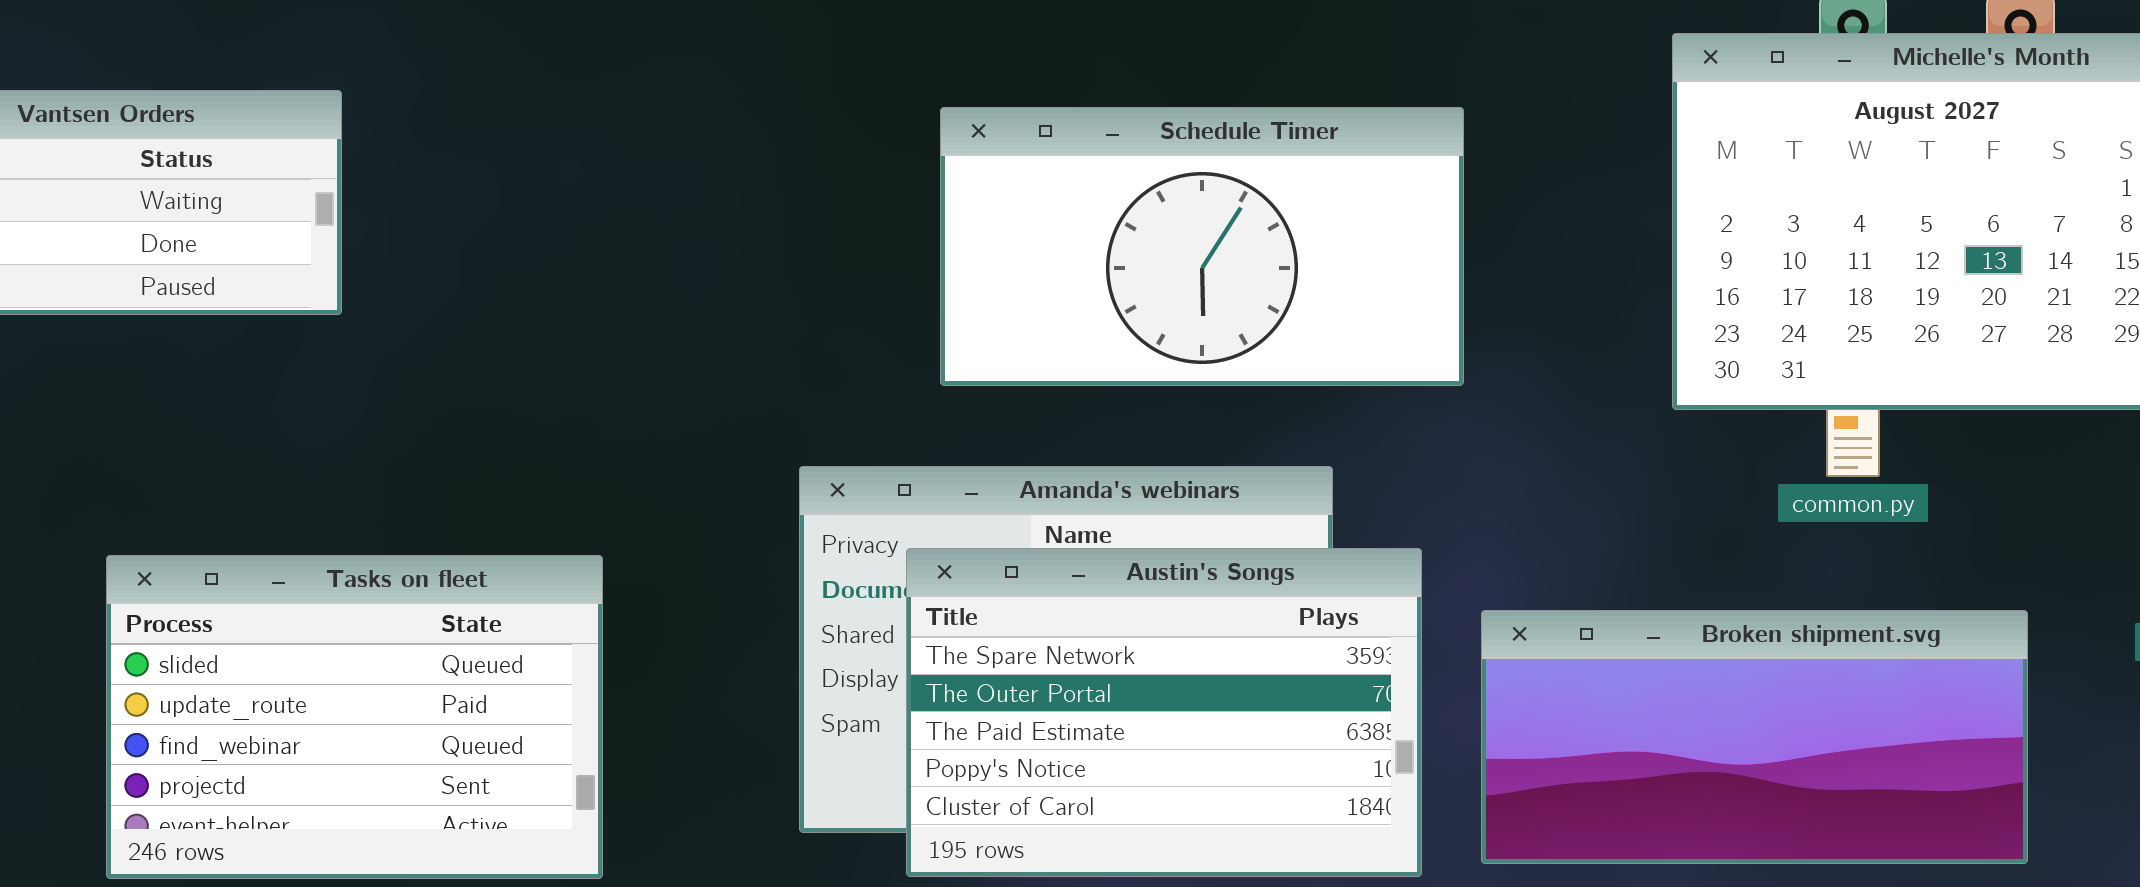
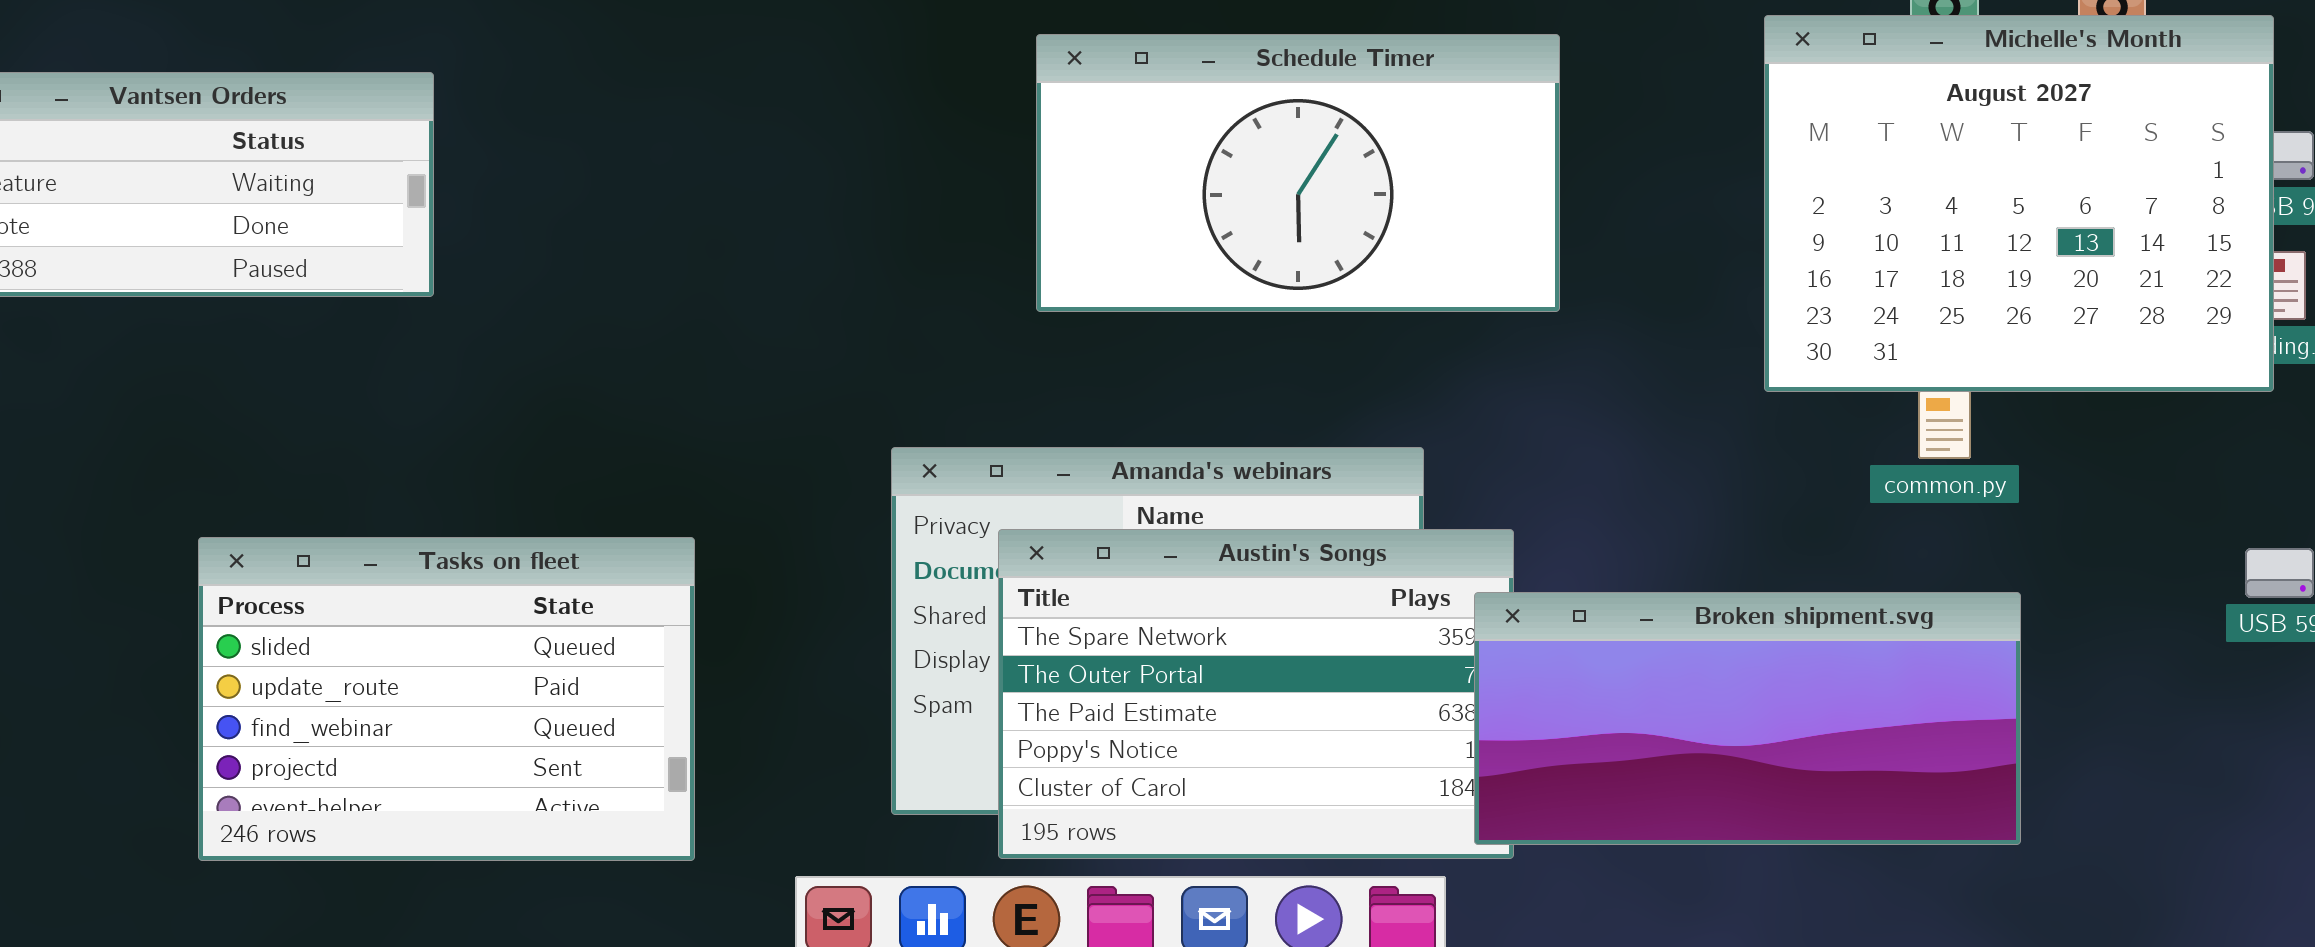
Schedule Timer: [940,107,1464,386] -> [1036,34,1560,312], moved
Broken shipment.svg: [1481,610,2028,864] -> [1474,592,2021,845], moved

